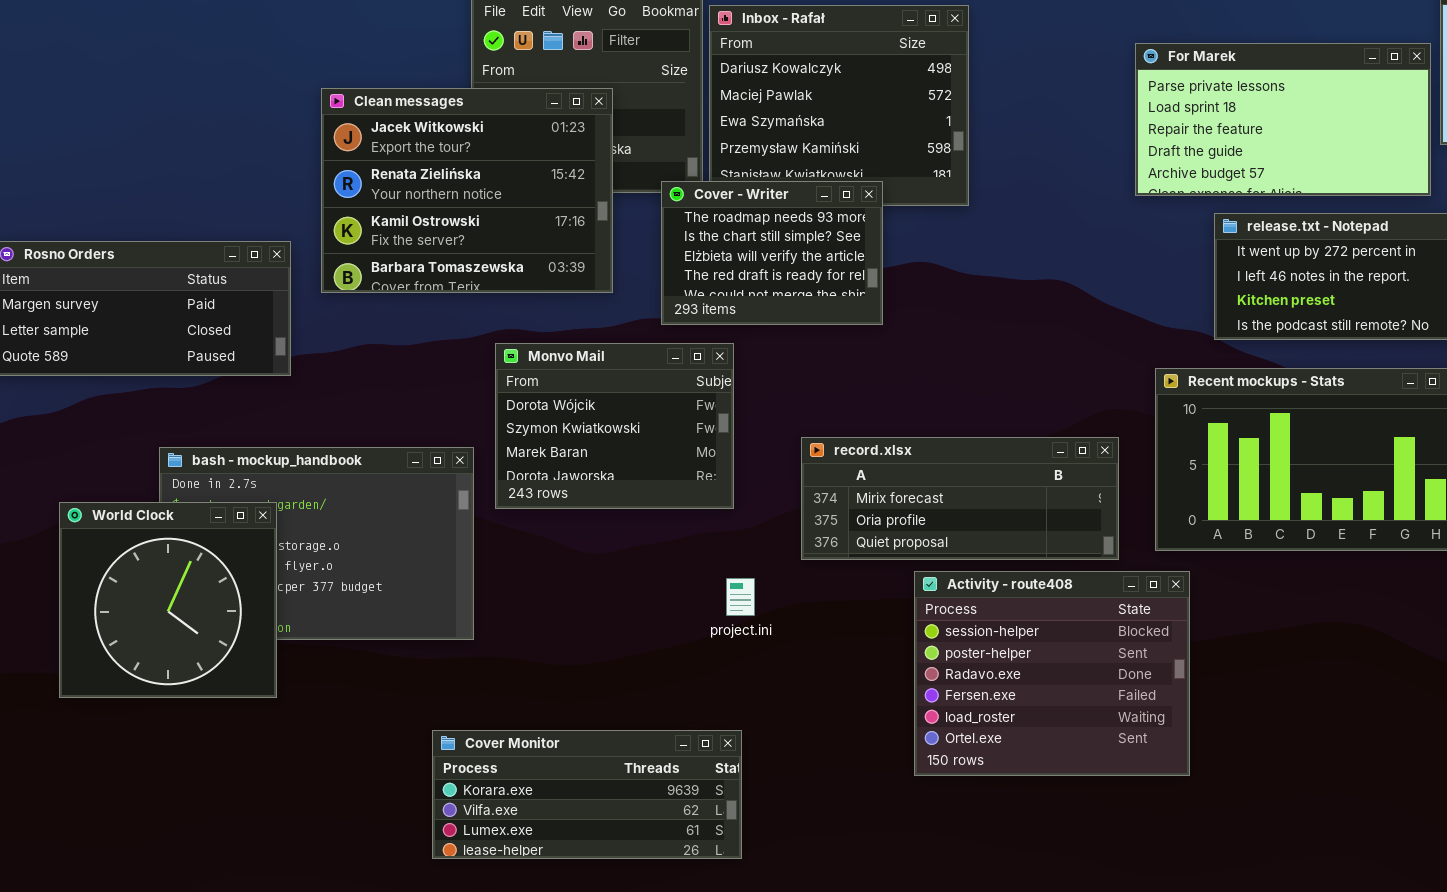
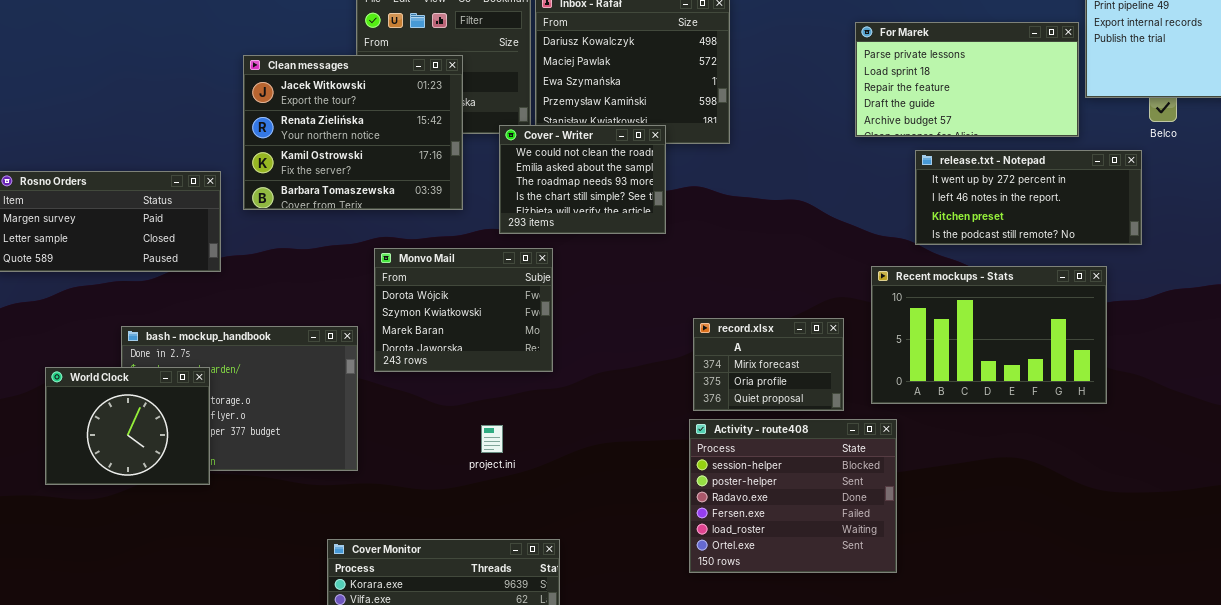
Cover - Writer: [661,181,883,325] -> [499,125,666,234], scrolled up 2 rows
record.xlsx: [801,437,1119,560] -> [693,318,844,411], resized
World Clock: [59,502,277,698] -> [45,367,210,485], resized
project.ini: [726,578,755,616] -> [481,425,503,453], moved

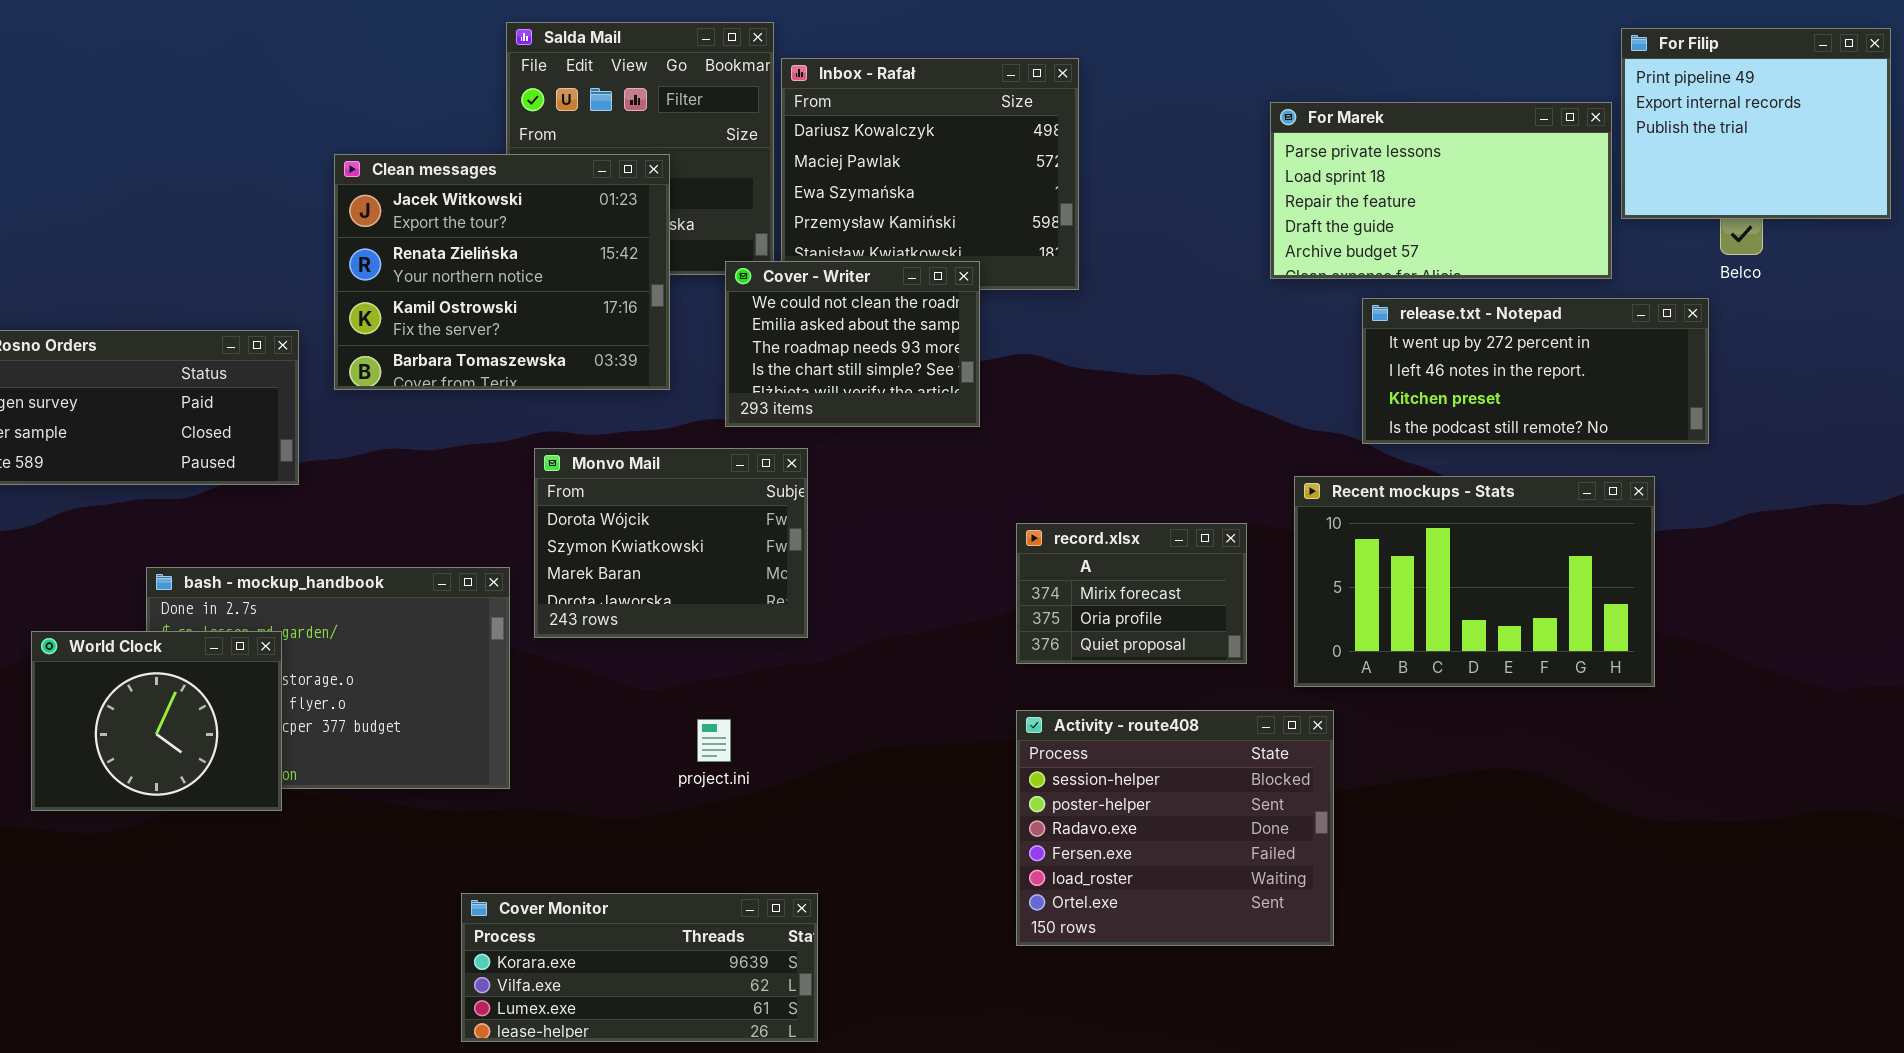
record.xlsx: [693,318,844,411] -> [1016,523,1247,664], moved

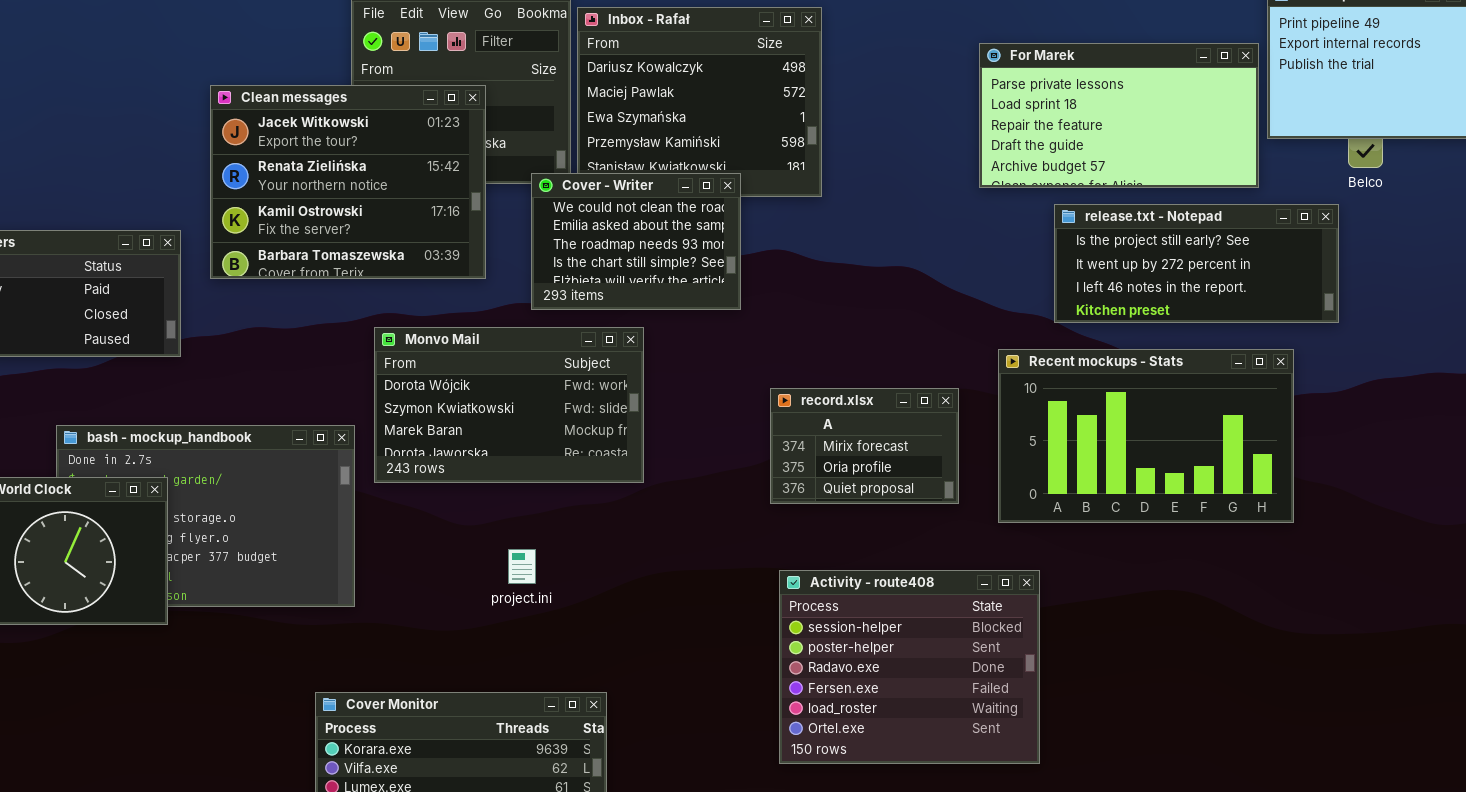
release.txt - Notepad: [1362,298,1709,444] -> [1054,204,1339,323], scrolled up 1 row
Monvo Mail: [534,448,808,638] -> [374,327,644,483], resized
Activity - route408: [1016,710,1334,946] -> [779,570,1040,764], moved

